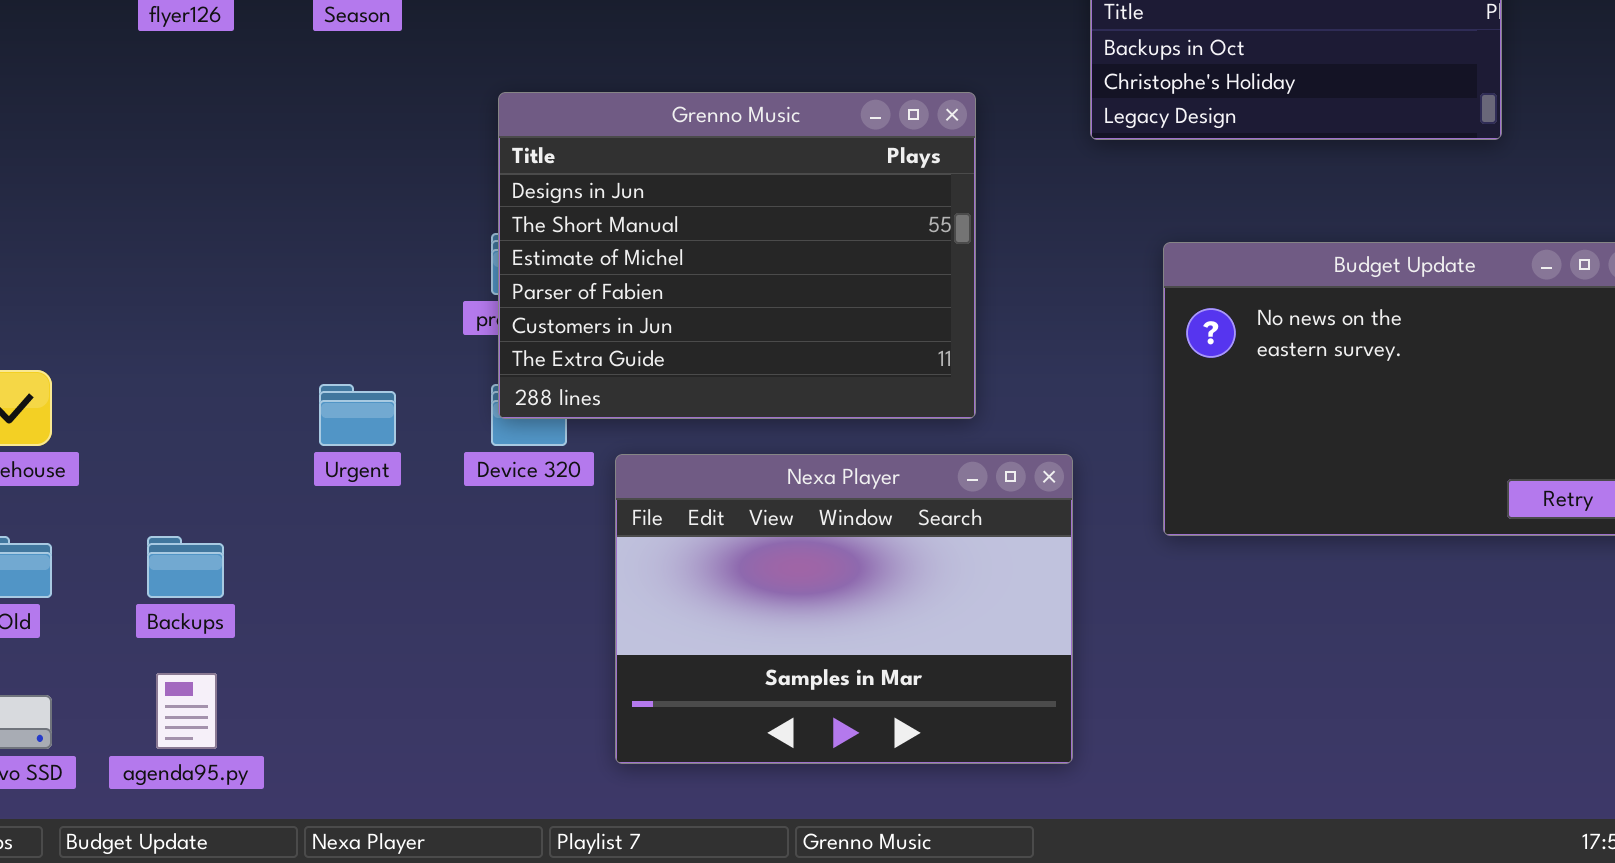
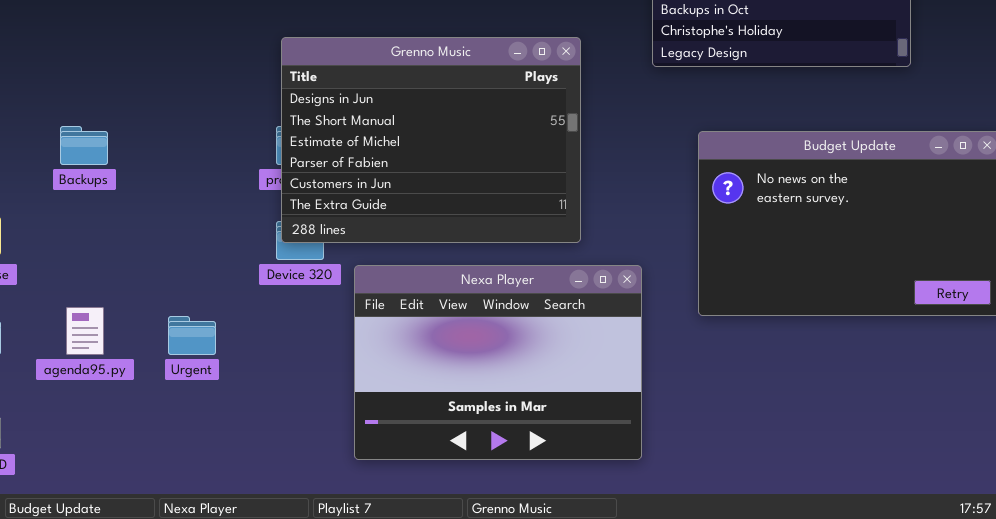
Urgent: [319,384,396,446] -> [168,316,216,355], moved
Backups: [147,536,224,598] -> [60,126,108,165], moved
agenda95.py: [156,673,217,749] -> [66,307,104,355], moved

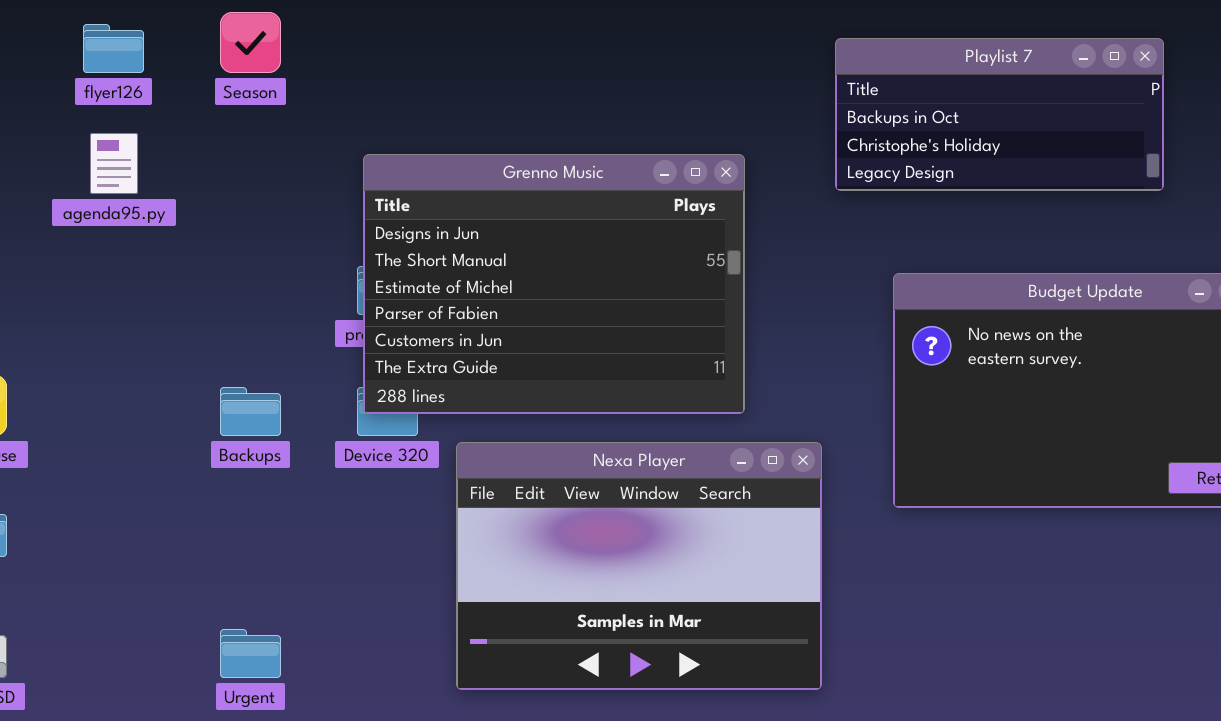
Backups: [60,126,108,165] -> [220,387,281,436], moved
agenda95.py: [66,307,104,355] -> [90,133,138,194], moved
Urgent: [168,316,216,355] -> [220,629,281,678], moved

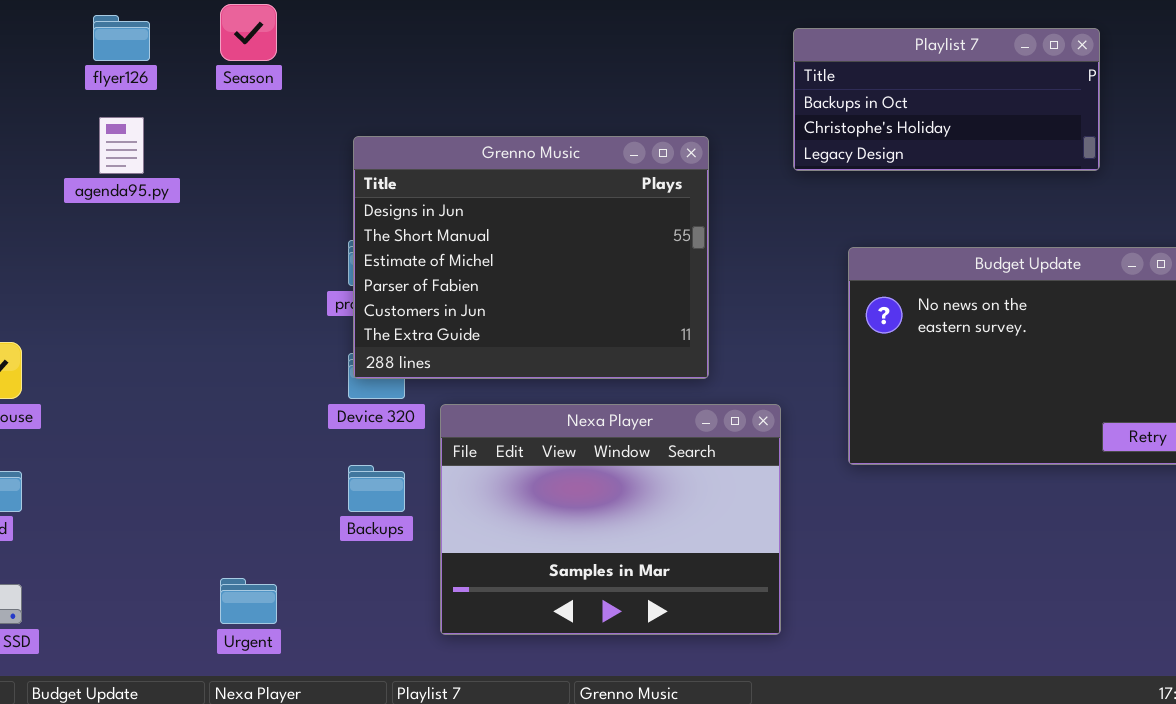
Backups: [220,387,281,436] -> [348,465,405,512], moved

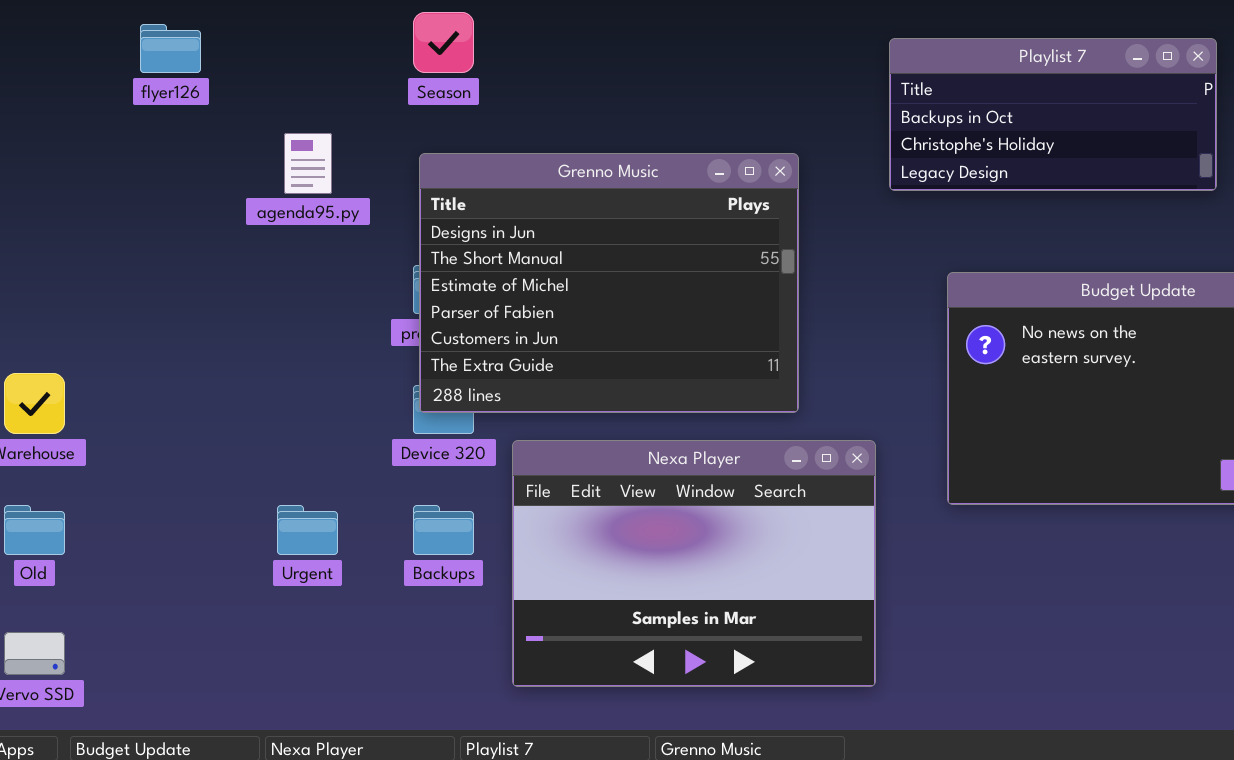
Season: [220,4,277,61] -> [413,12,474,73], moved
agenda95.py: [99,117,144,174] -> [284,133,332,194], moved
Urgent: [220,578,277,624] -> [277,505,338,555], moved

